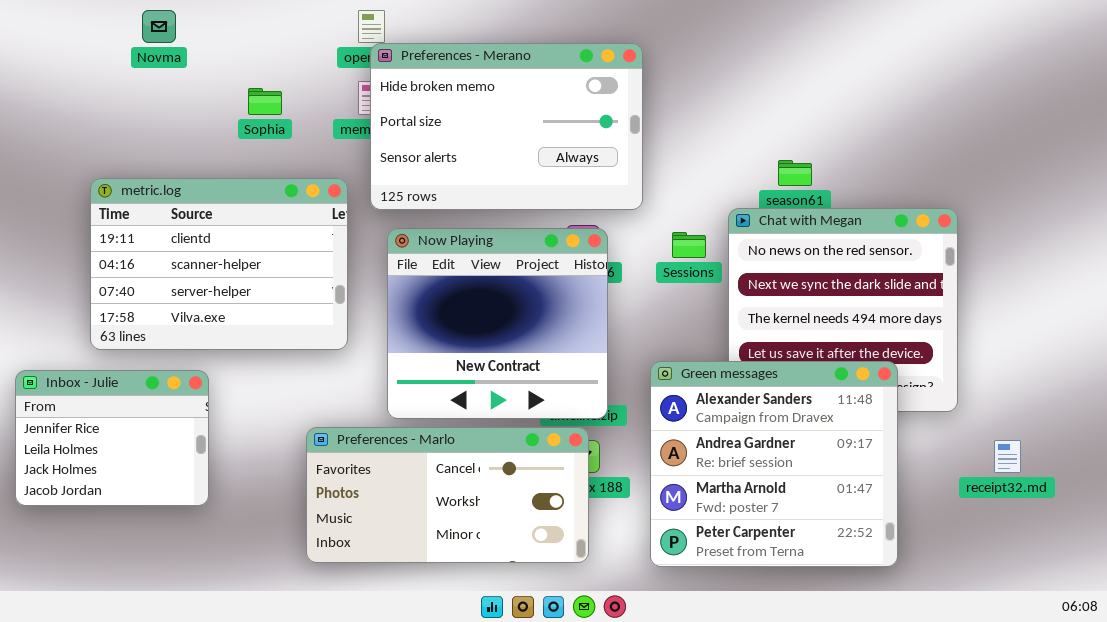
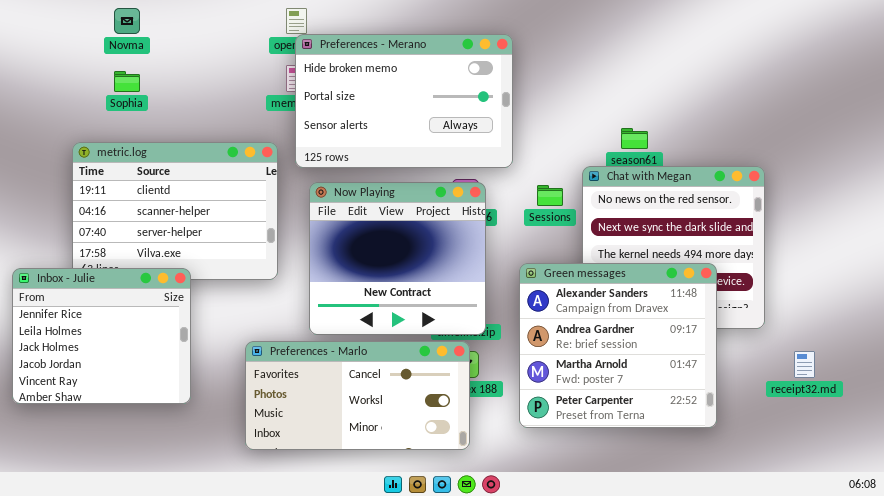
Sophia: [248,88,282,115] -> [114,71,140,92], moved
Green messages: [650,361,898,567] -> [519,263,717,428], moved
Inbox - Julie: [15,370,209,506] -> [12,268,191,404], resized

